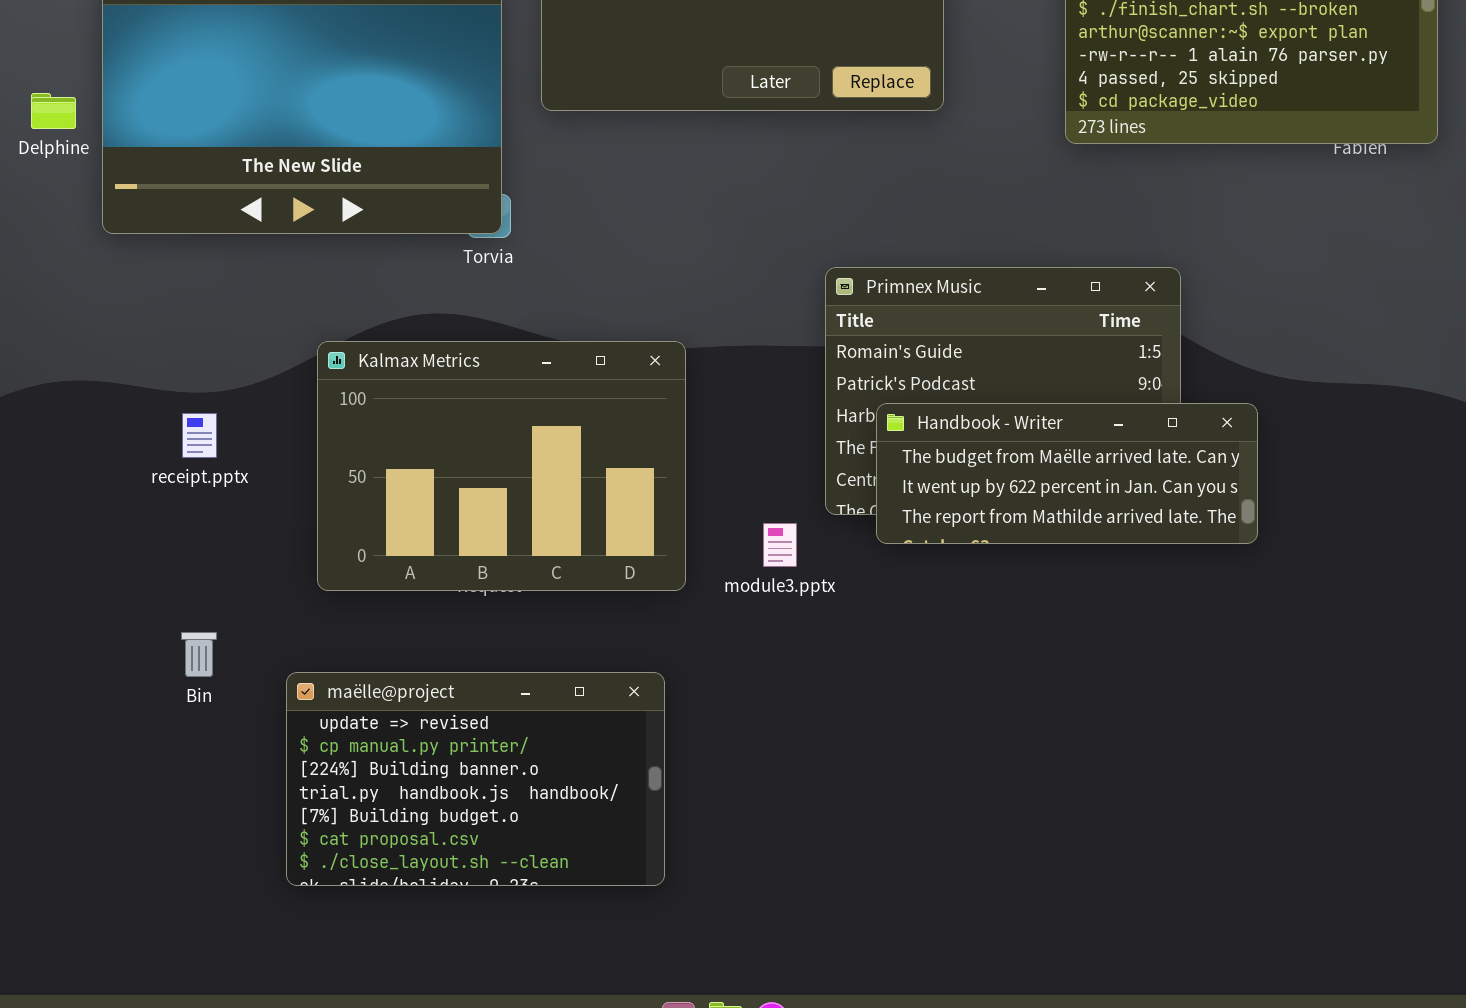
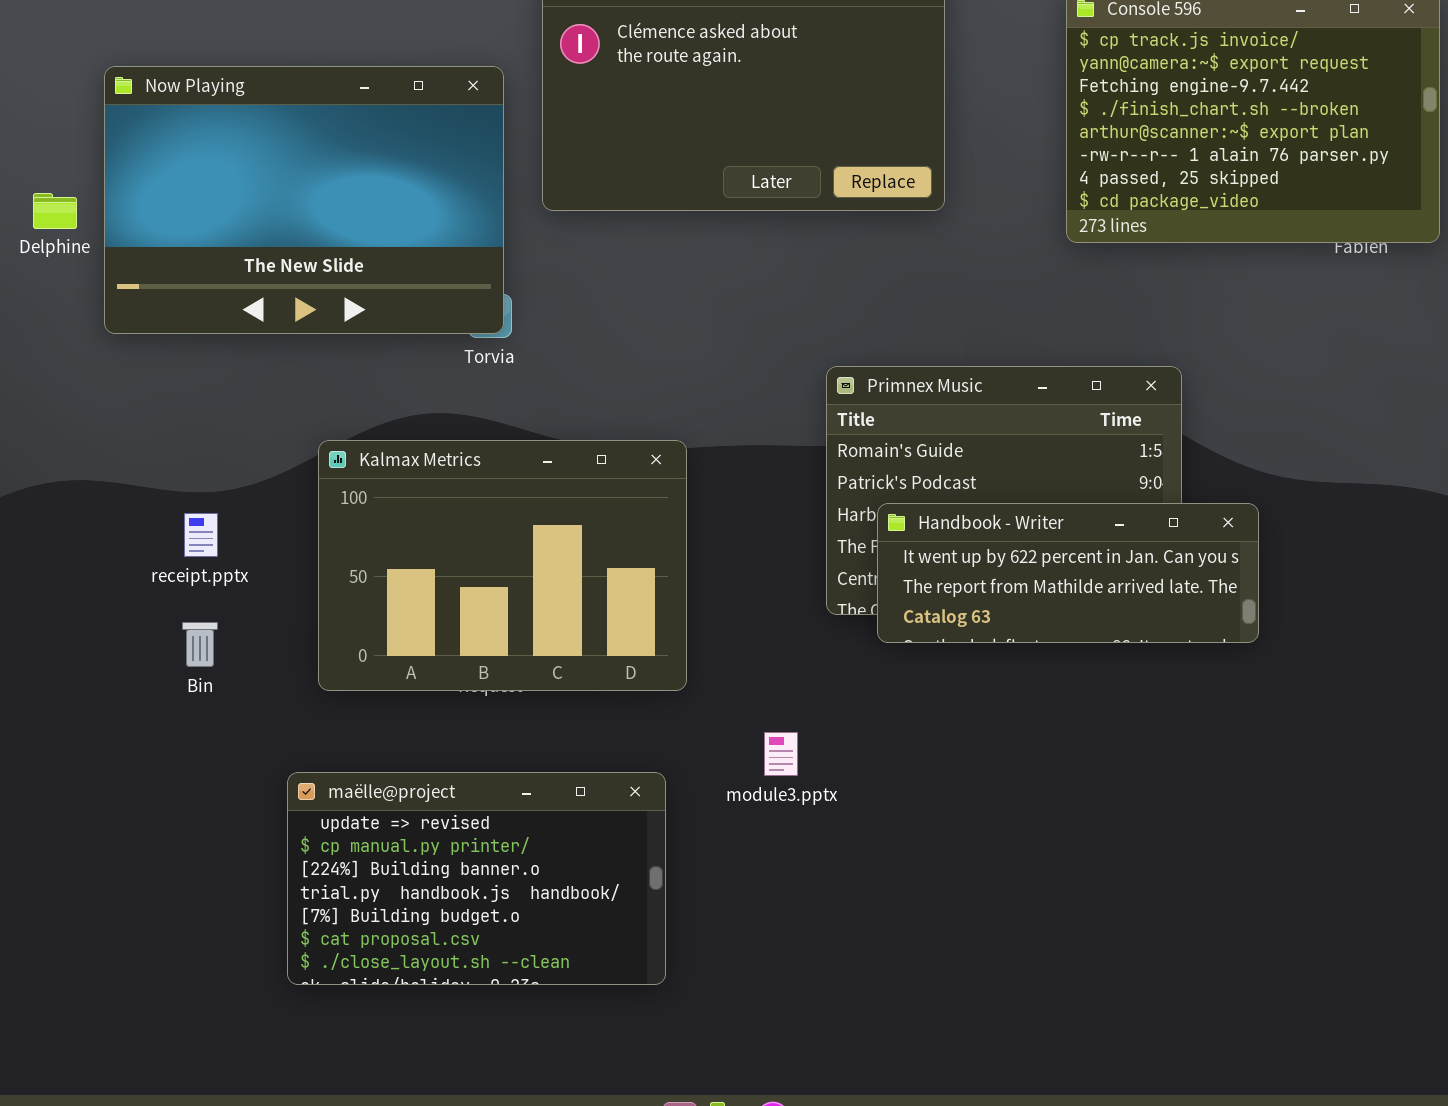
Handbook - Writer: [876,403,1258,544] -> [877,503,1259,643], scrolled down 1 row
module3.pptx: [763,523,797,567] -> [764,732,798,776], moved
Bin: [181,632,217,677] -> [182,622,218,667], moved

